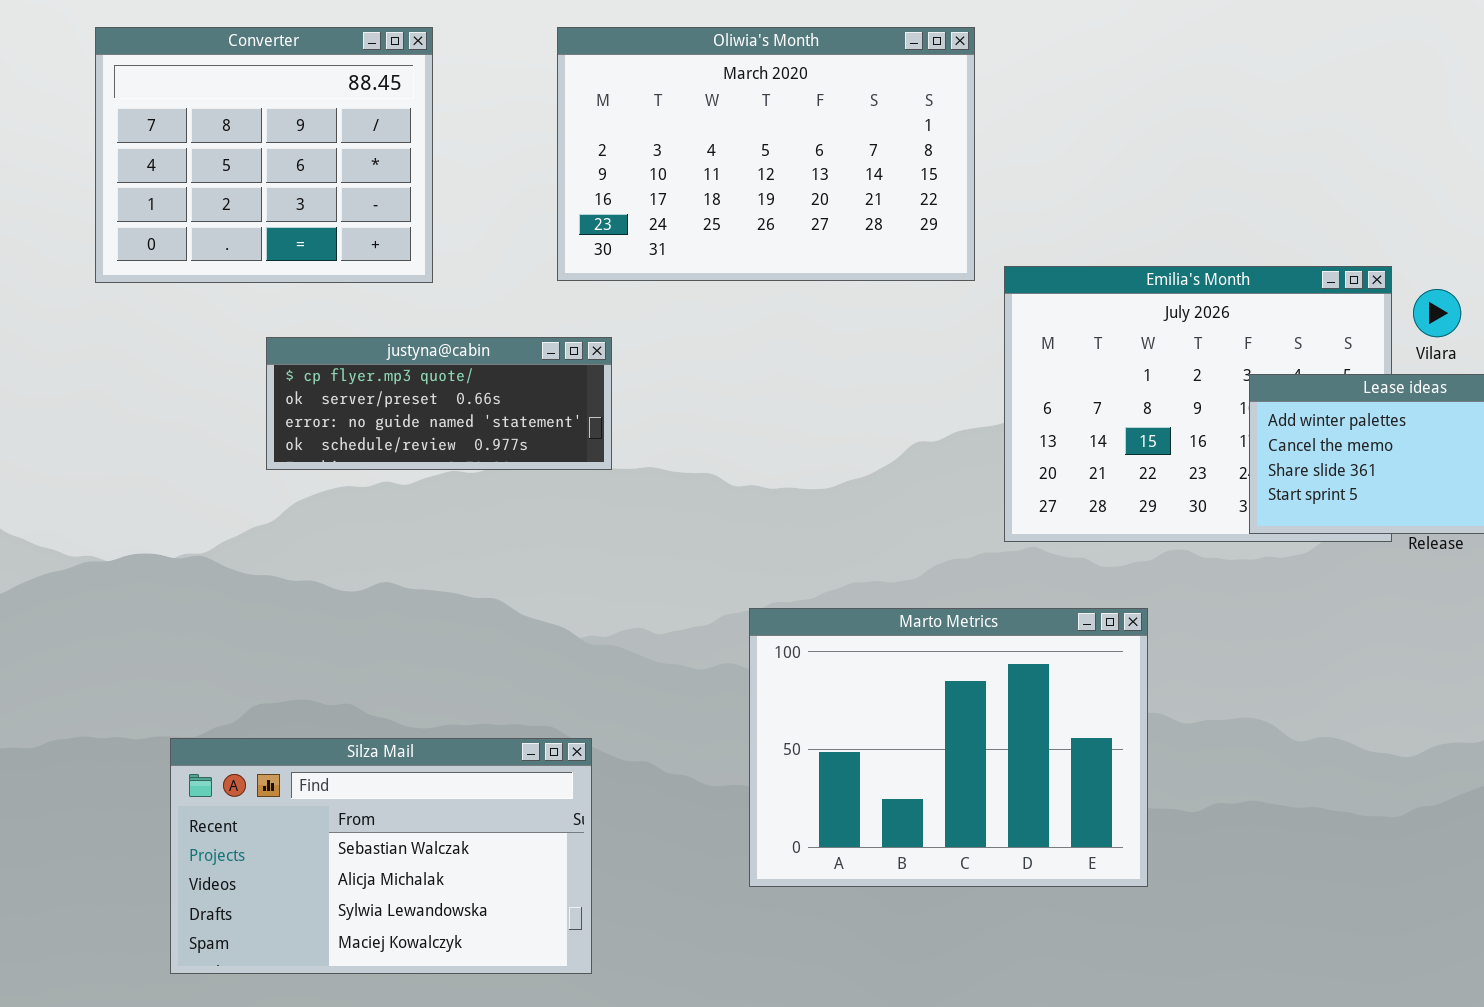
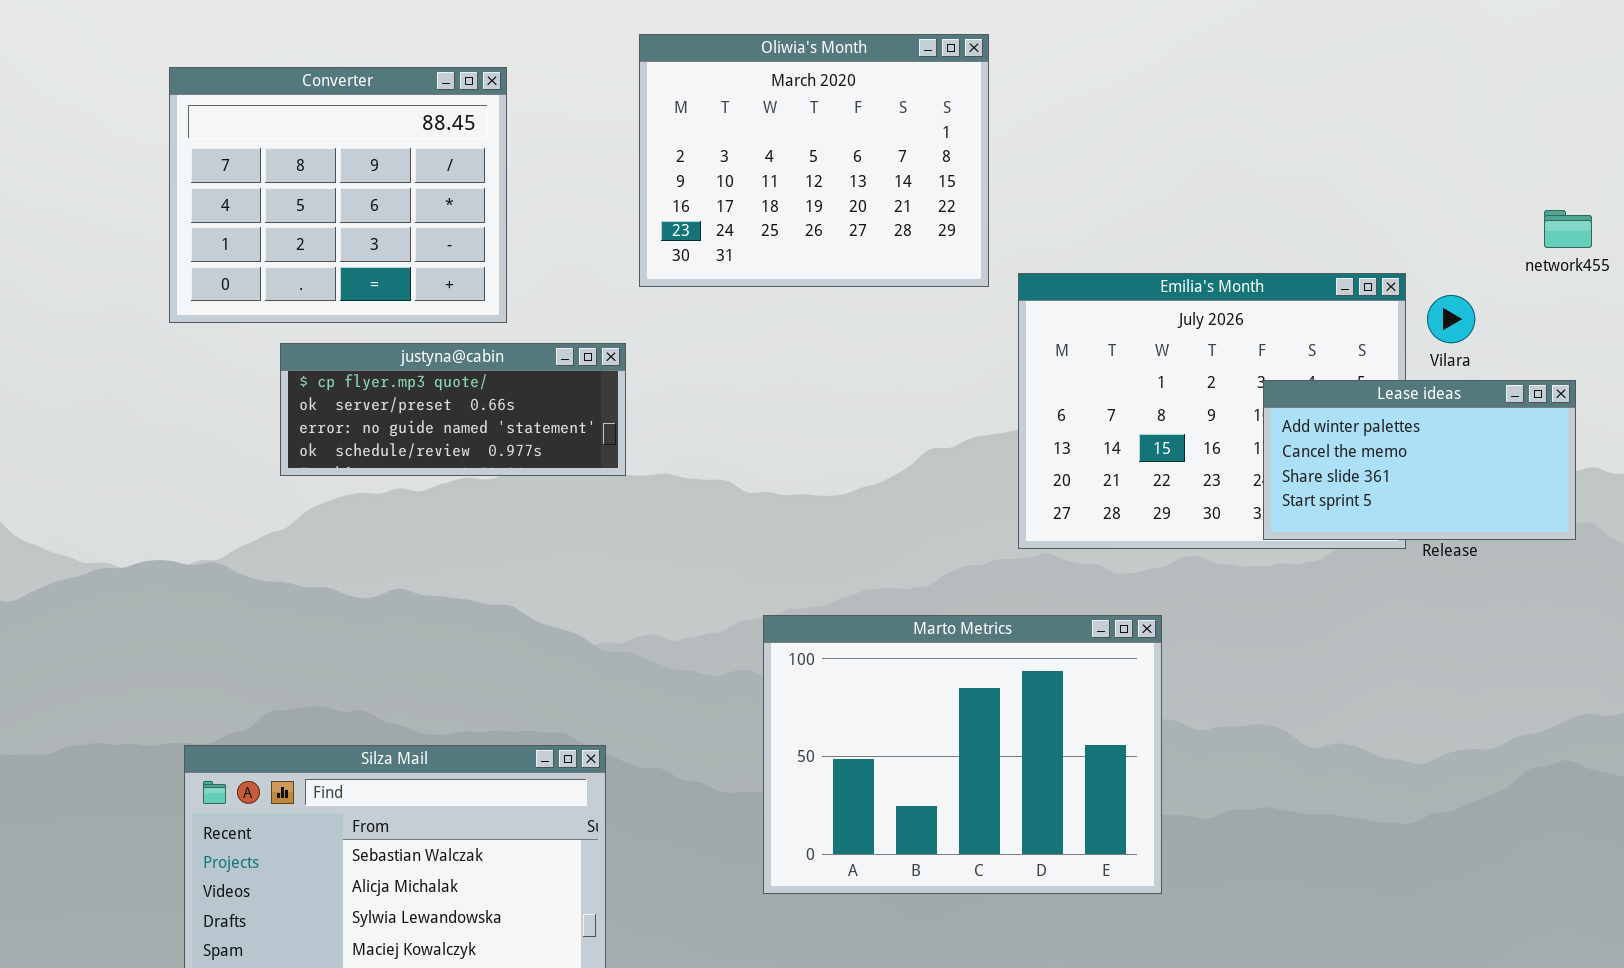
Converter: [95,27,433,283] -> [169,67,507,323], moved
Oliwia's Month: [557,27,975,281] -> [639,34,989,287], resized

